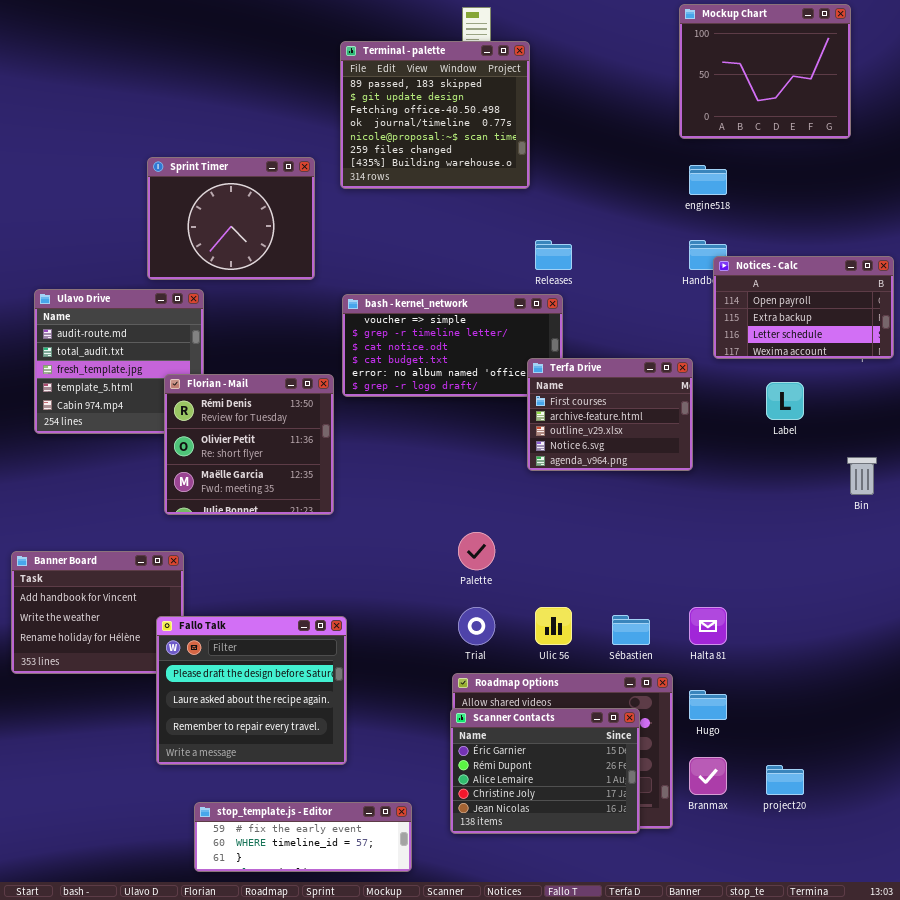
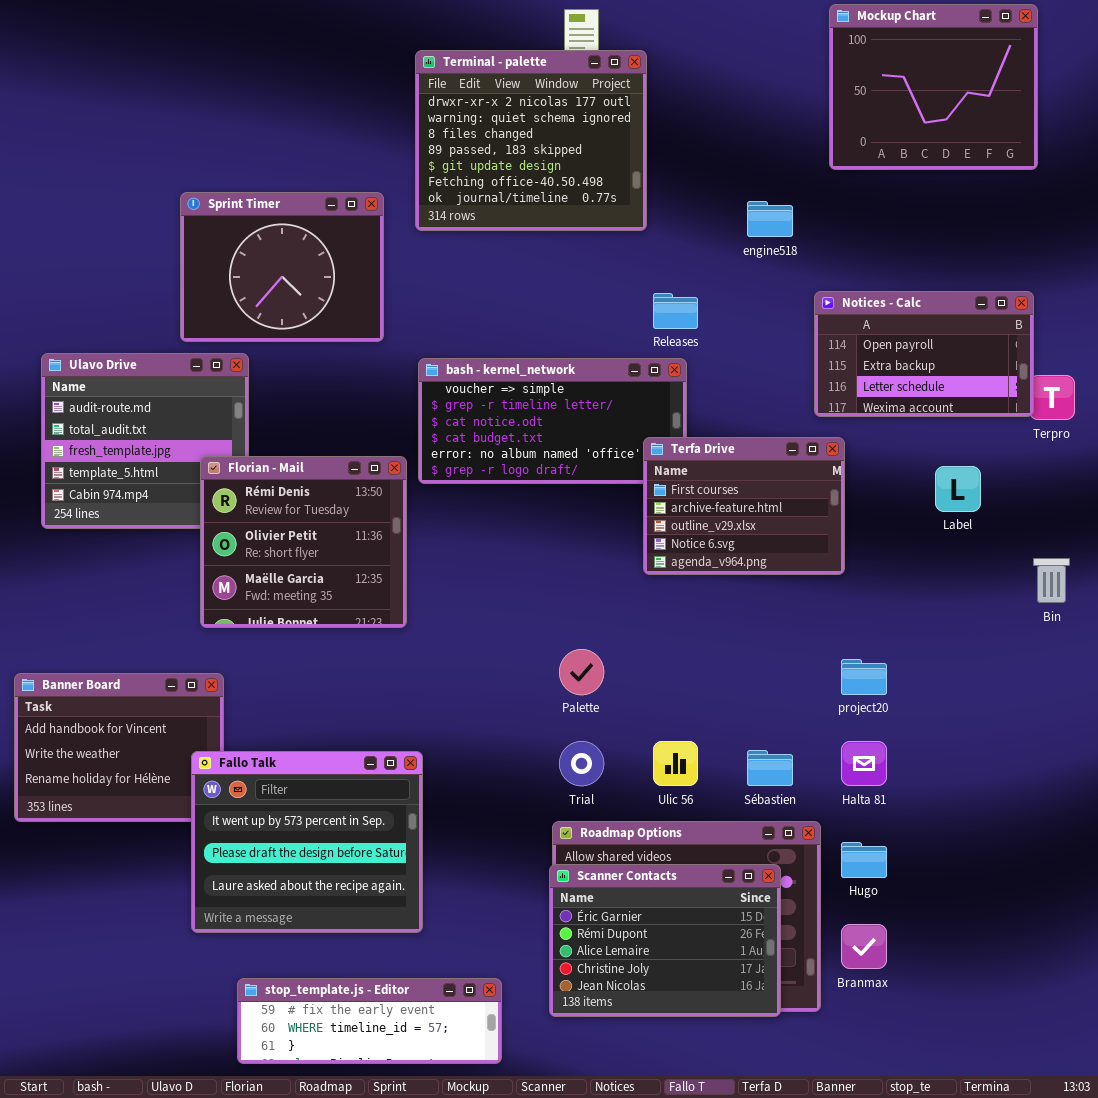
Terminal - palette: [340,41,530,189] -> [415,50,647,231], scrolled up 3 rows
engine518: [689,165,727,195] -> [747,201,793,237], moved
Notices - Calc: [713,256,894,359] -> [814,291,1034,417], moved
Fallo Talk: [156,616,347,765] -> [191,751,423,933], scrolled up 1 row
project20: [766,765,804,795] -> [841,659,887,695], moved

